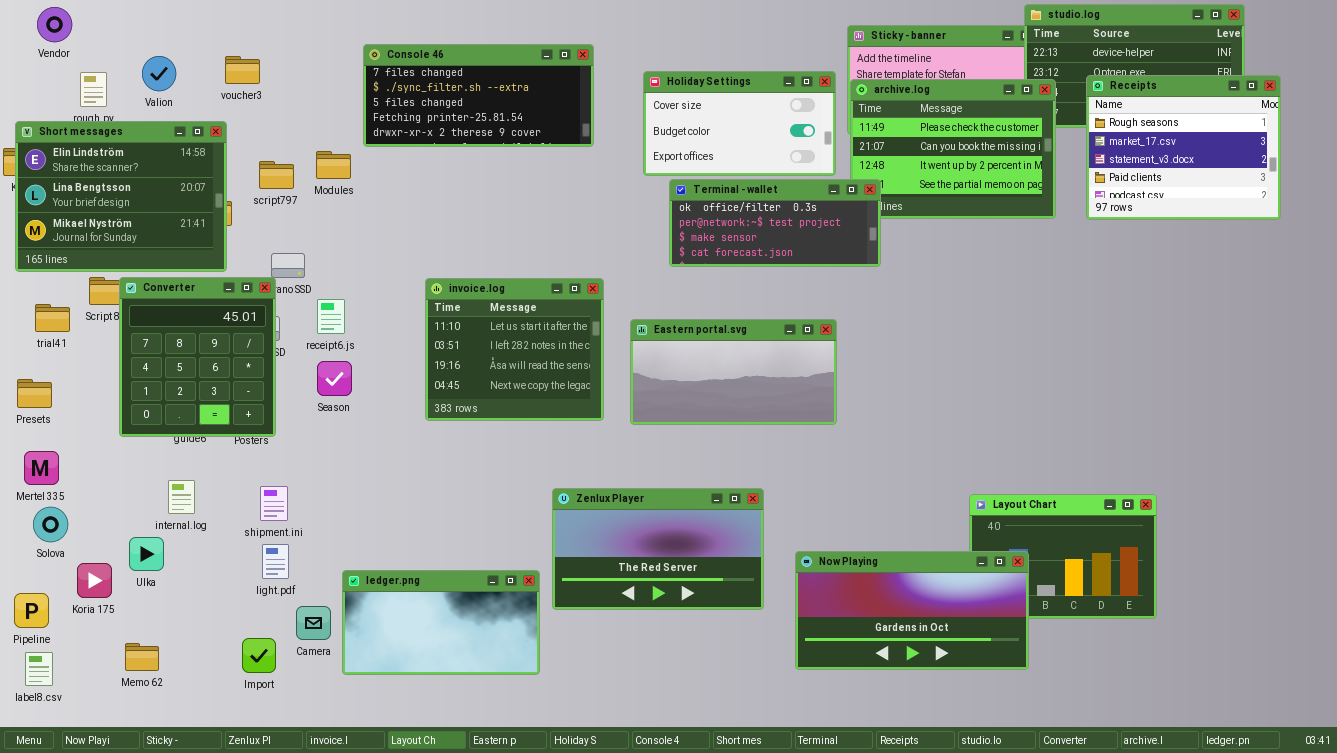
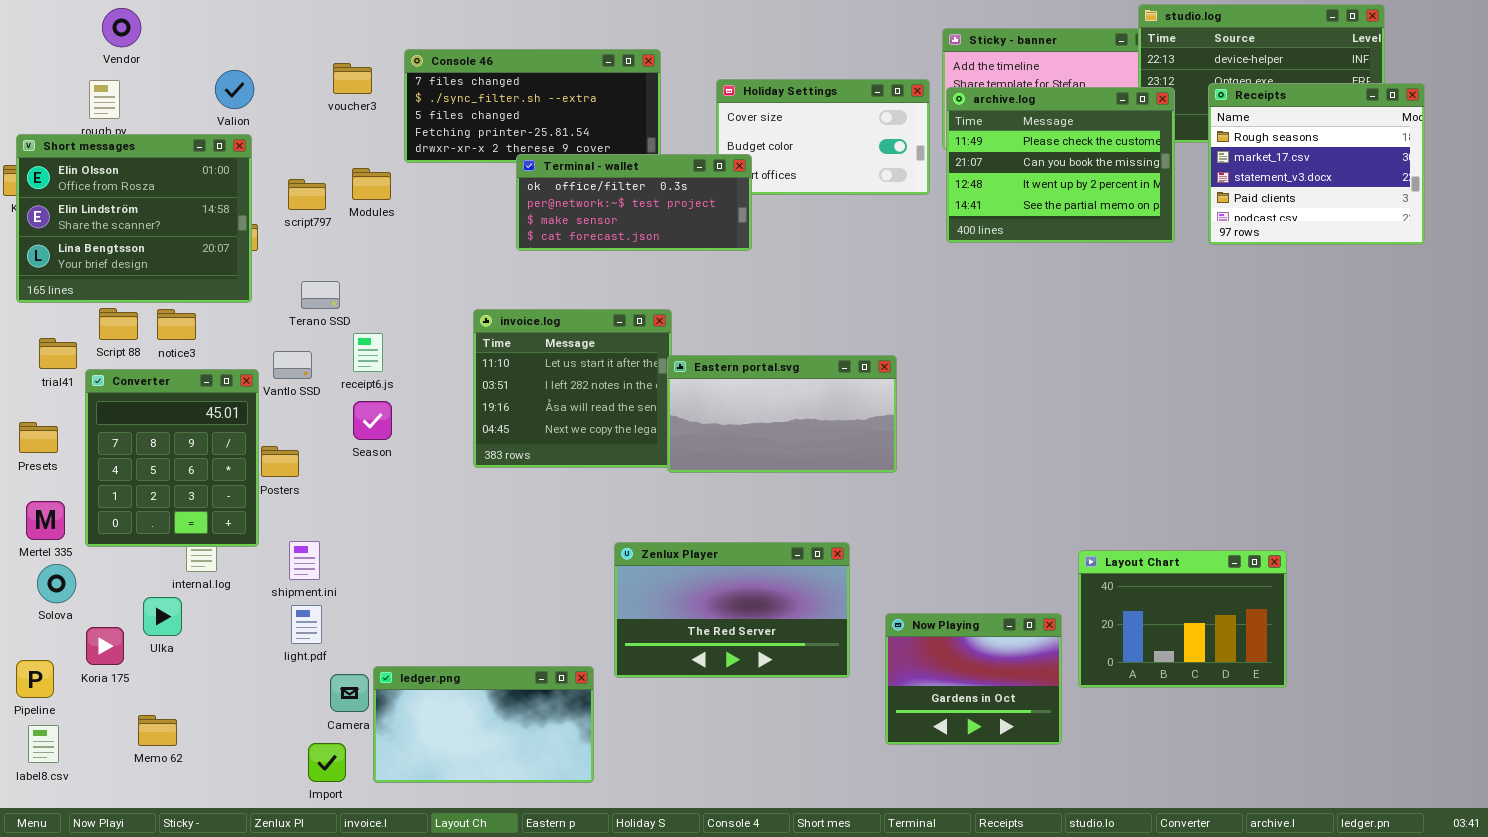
Vendor: [37,7,72,42] -> [102,8,141,47], moved
Valion: [142,56,176,91] -> [215,70,254,109], moved
voucher3: [225,56,260,84] -> [333,63,372,94], moved
Short messages: [15,121,227,272] -> [16,134,252,303], scrolled up 1 row
Terminal - wallet: [669,179,881,267] -> [516,154,752,251], moved
Converter: [119,277,276,437] -> [85,369,259,547], moved
Eastern portal.svg: [630,319,837,425] -> [667,355,897,473], moved
Now Playing: [795,551,1029,670] -> [885,613,1062,745], resized
ledger.png: [342,570,540,675] -> [373,666,594,783], moved
Import: [242,638,276,673] -> [308,743,346,782], moved

